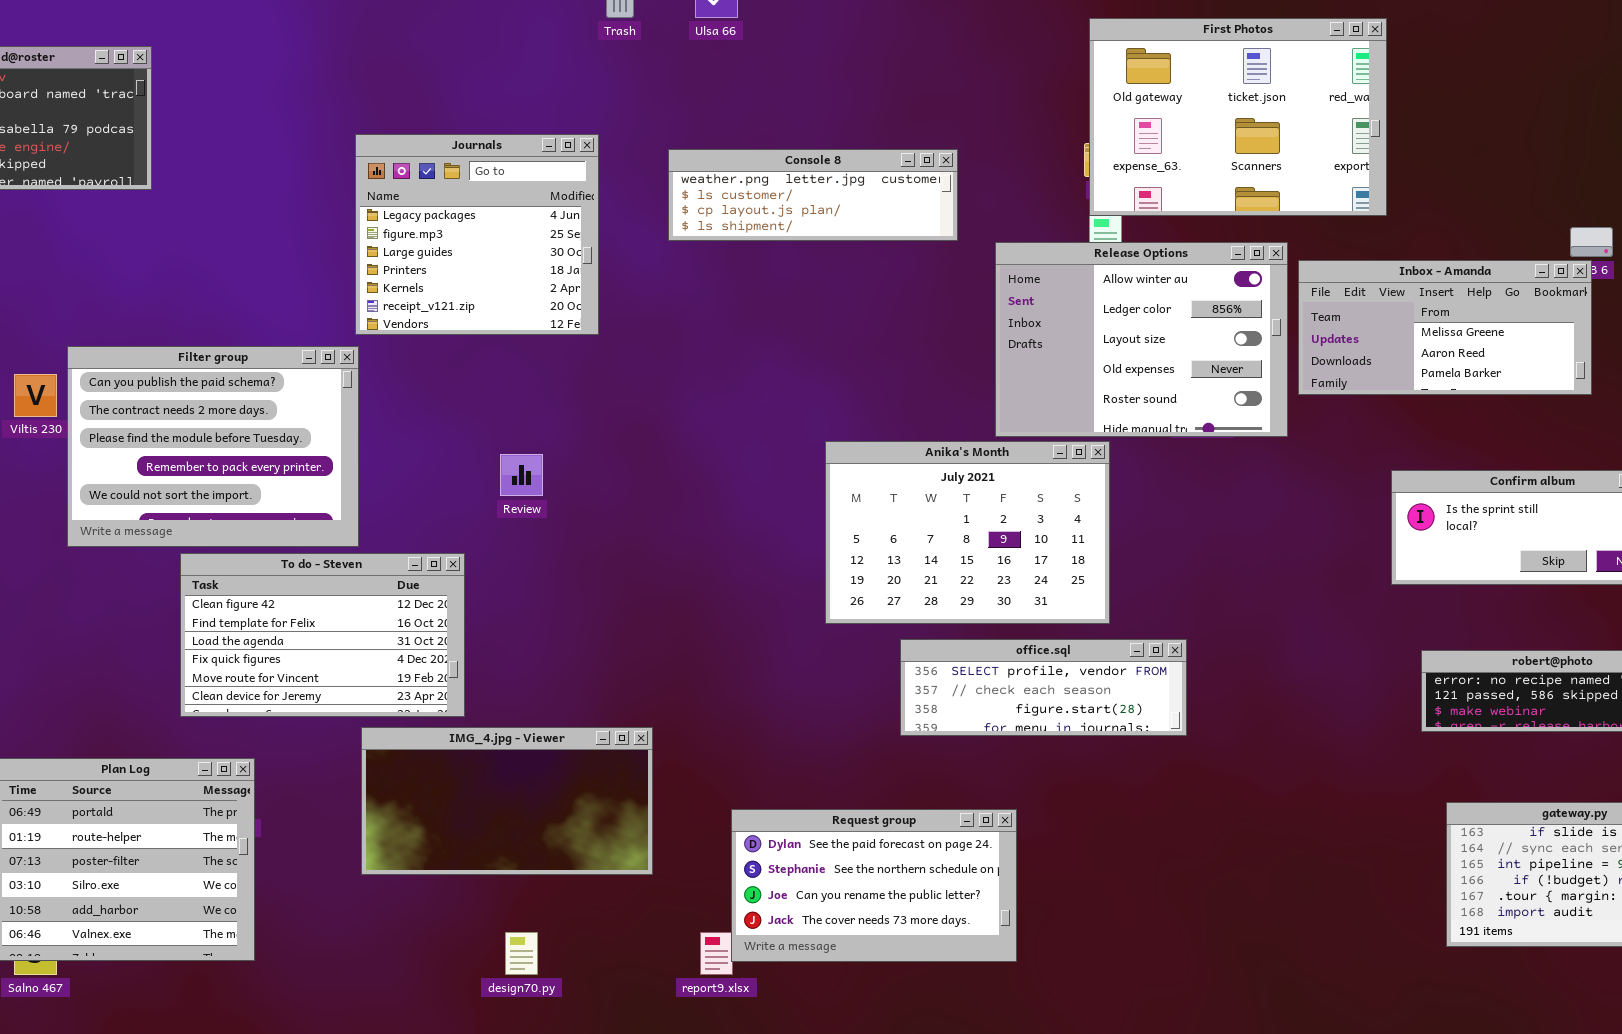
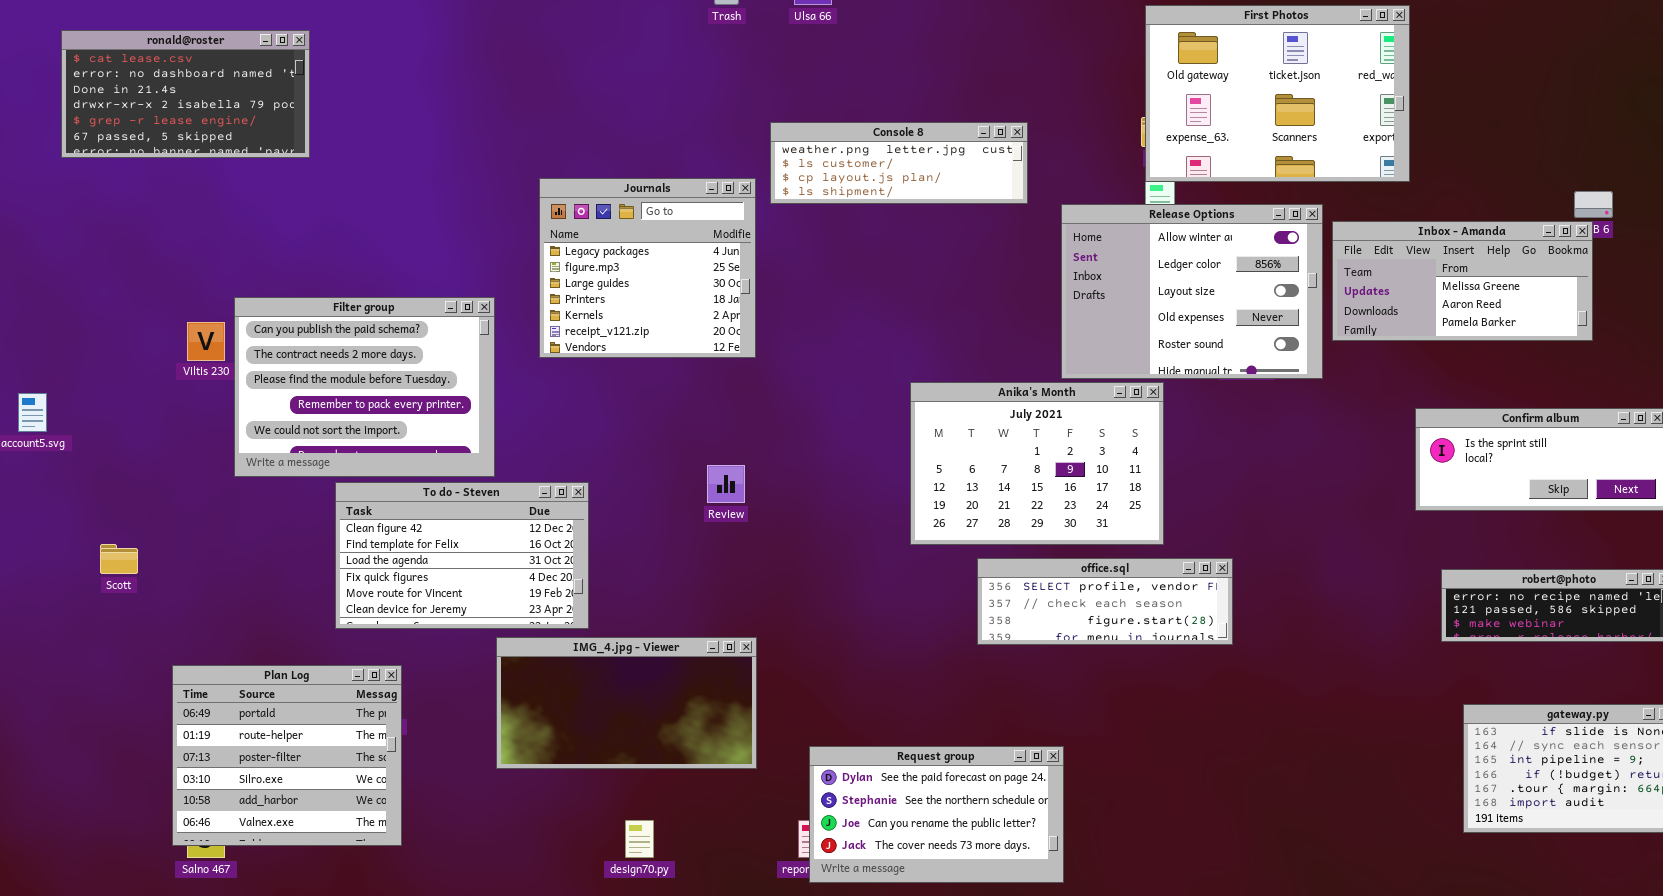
Journals: [355,134,599,335] -> [539,178,756,358], moved
Review: [500,454,543,496] -> [707,465,745,503], moved
Request group: [731,809,1017,962] -> [809,746,1064,883], moved

